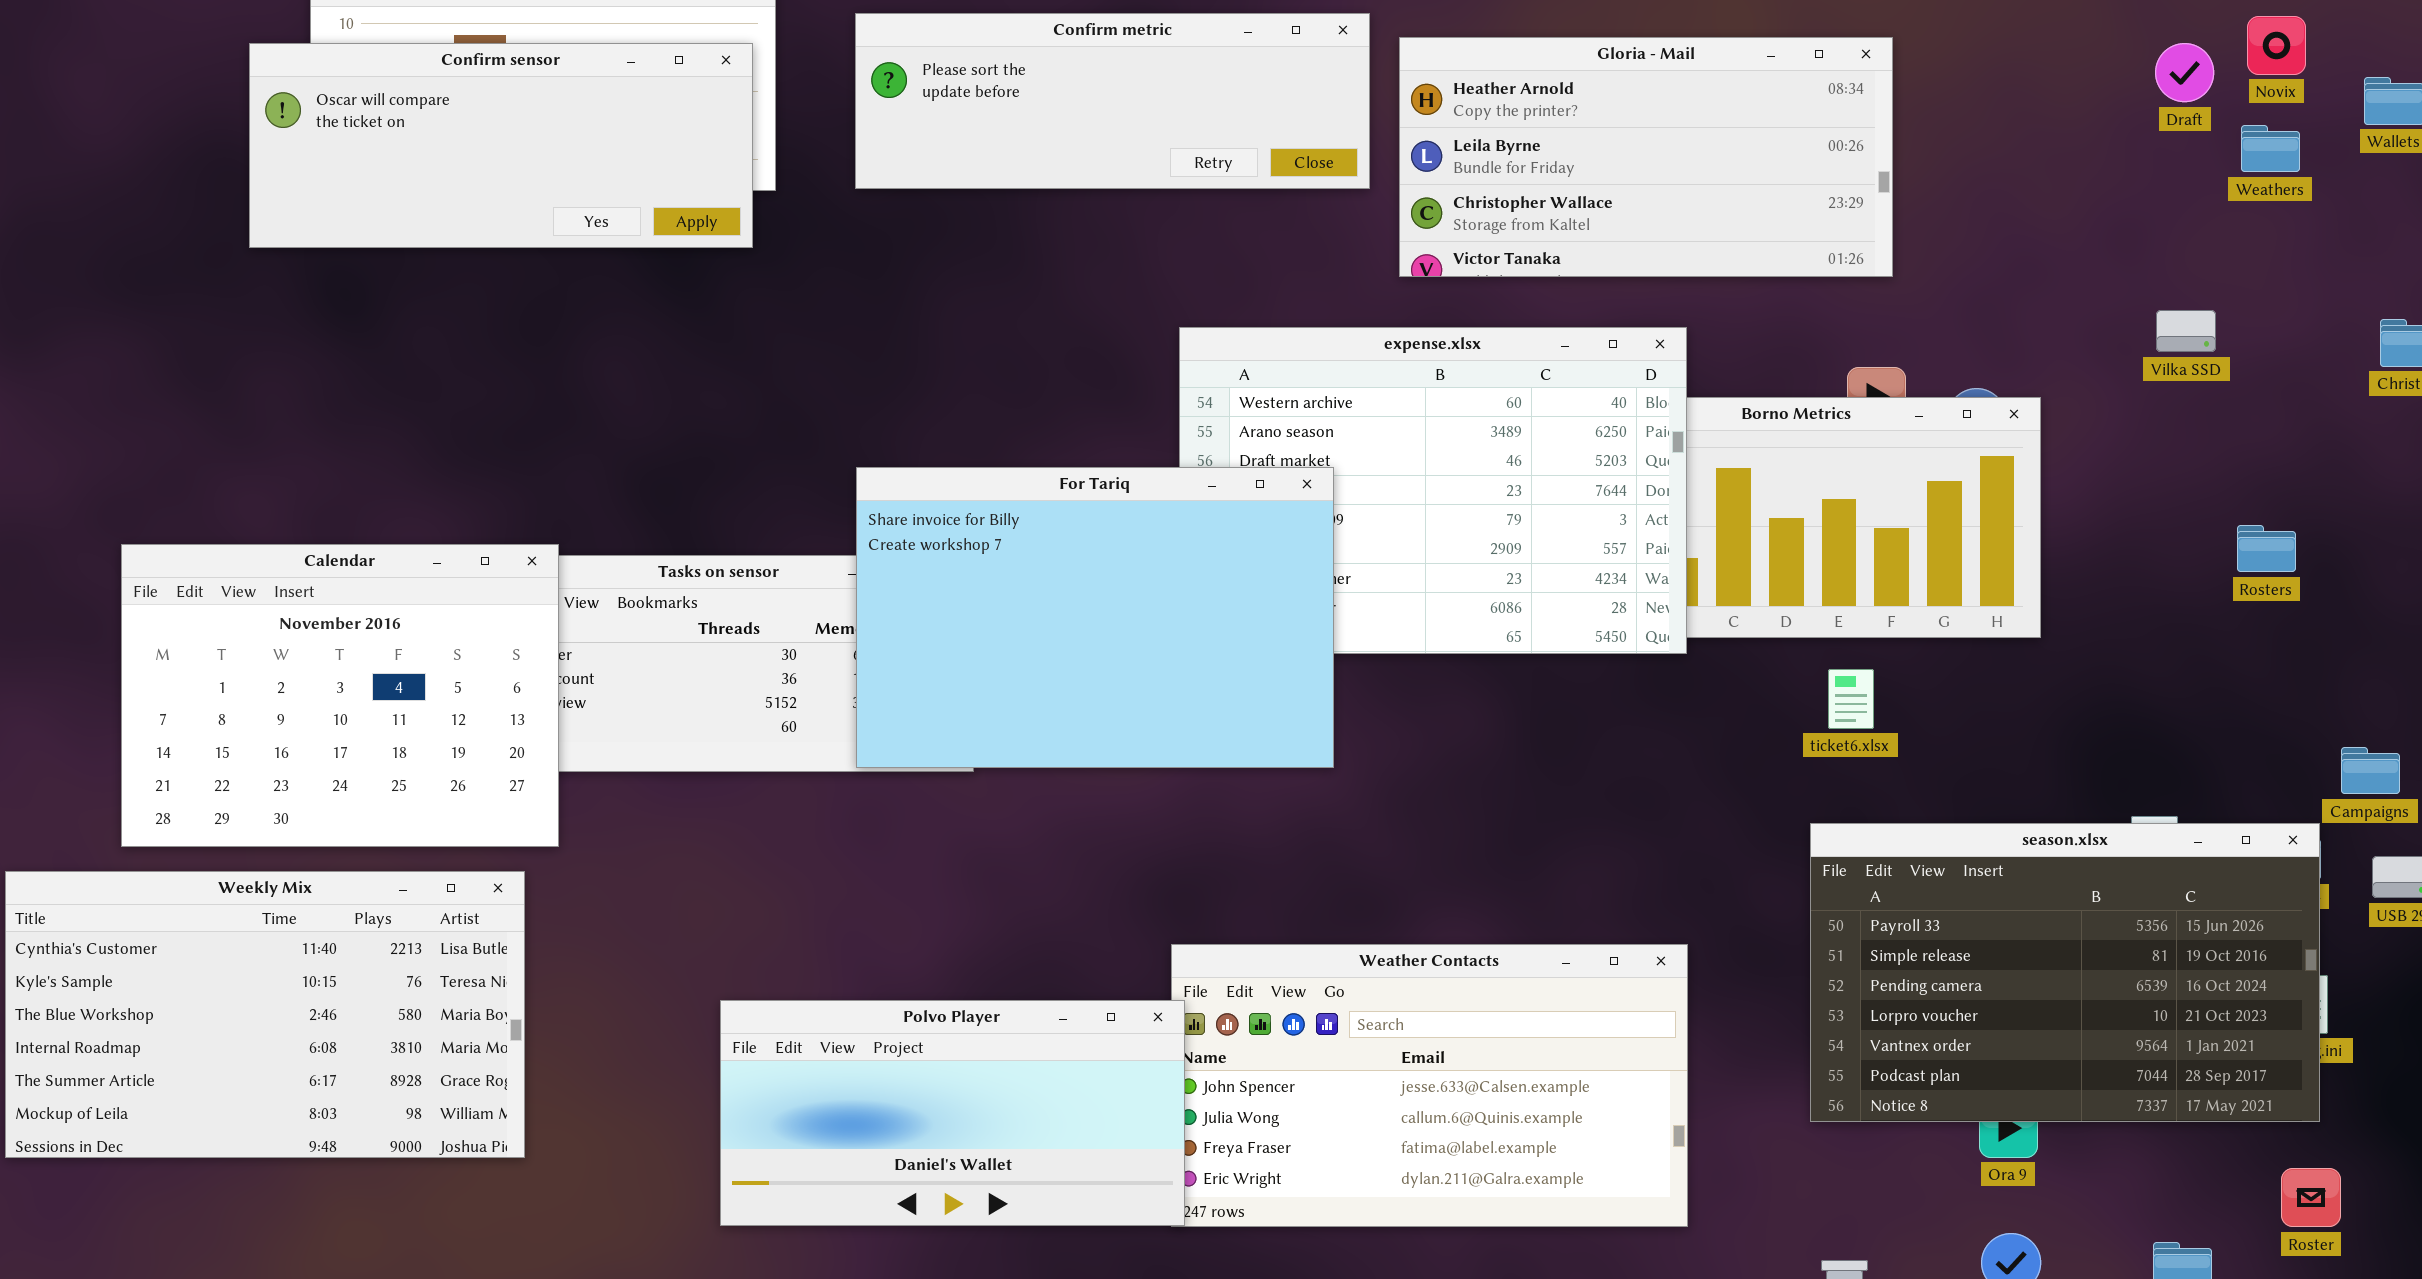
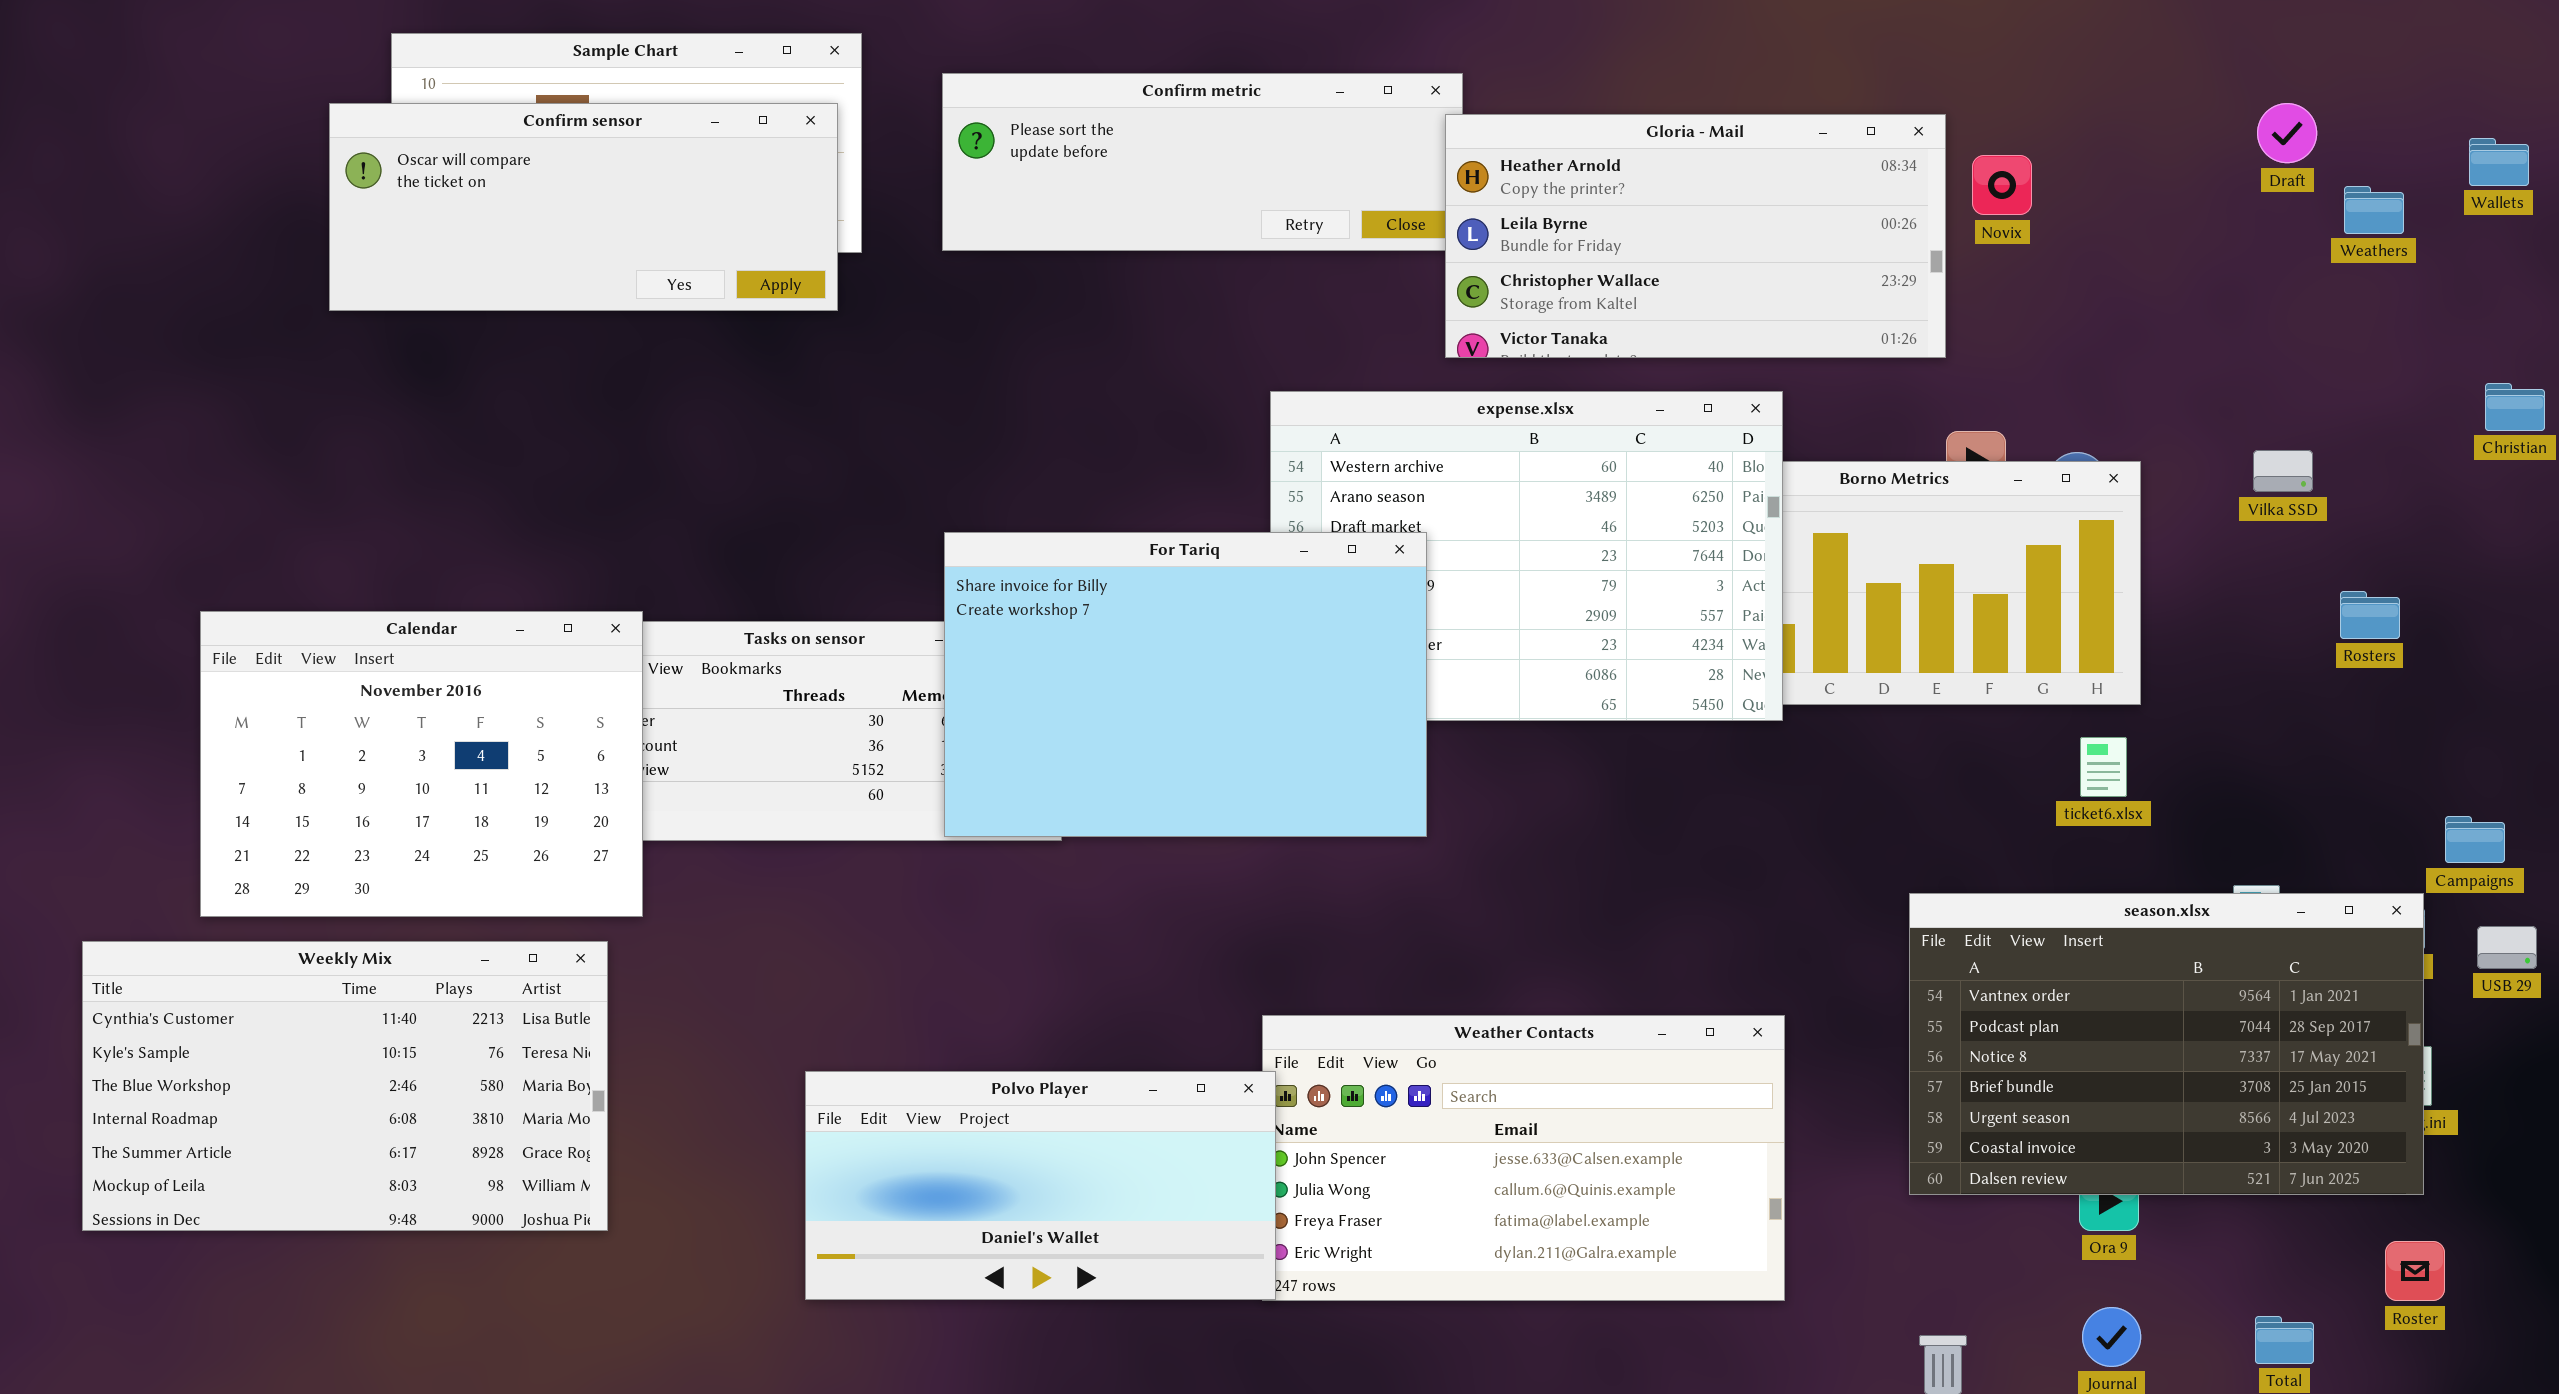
Novix: [2247,16,2306,75] -> [1972,155,2032,215], moved
Gloria - Mail: [1399,37,1893,277] -> [1445,114,1946,358], moved
Vilka SSD: [2156,310,2216,352] -> [2253,450,2313,492], moved
ticket6.xlsx: [1828,669,1874,729] -> [2080,737,2127,797], moved
season.xlsx: [1810,823,2320,1122] -> [1909,893,2424,1195], scrolled down 4 rows

